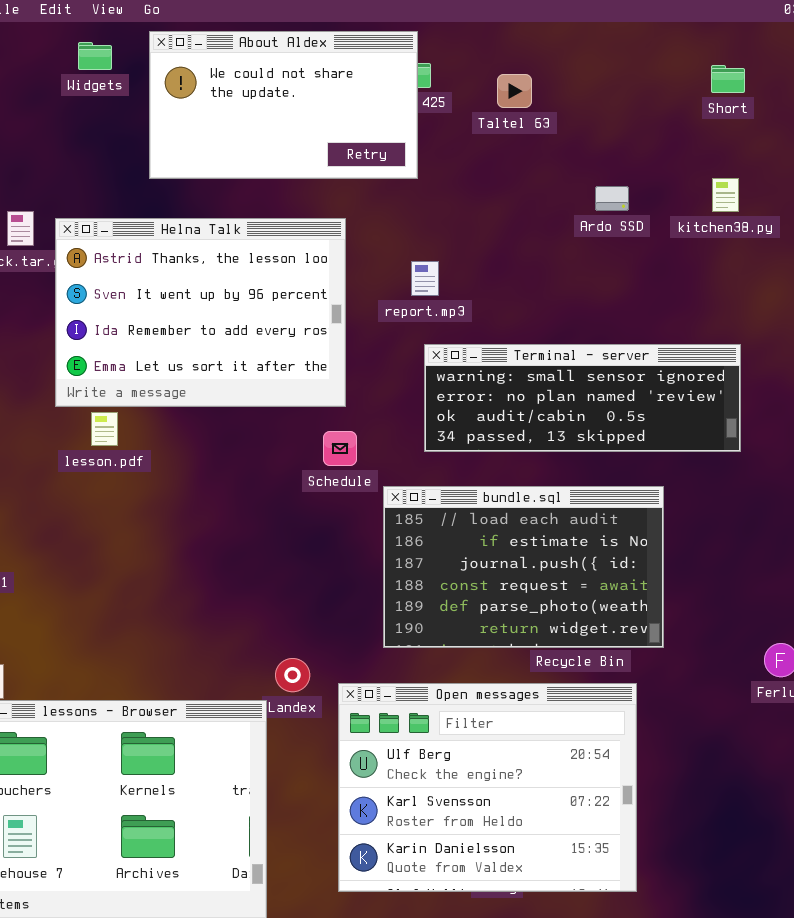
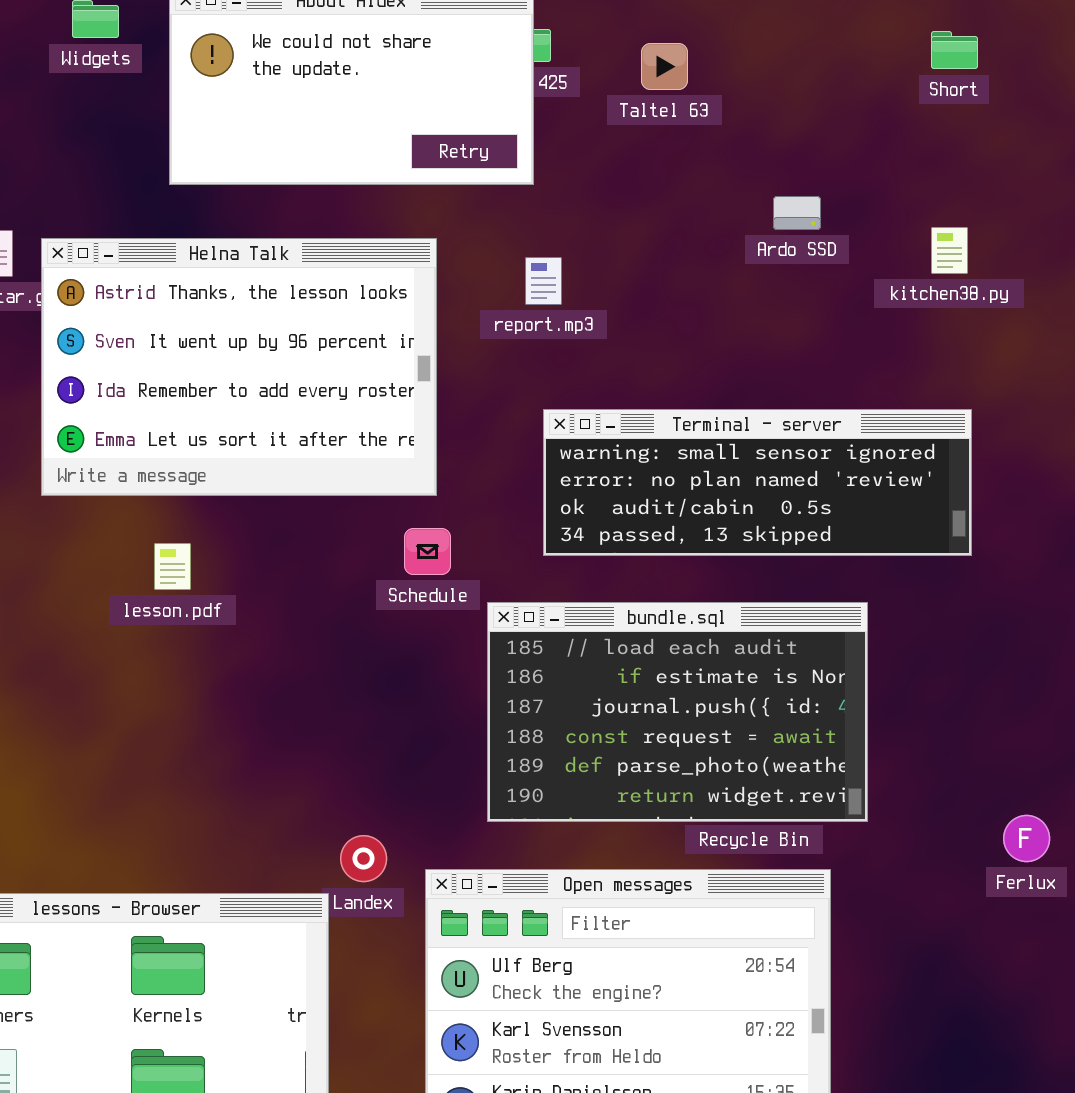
kitchen38.py: [712,178,739,212] -> [931,227,968,274], moved
report.mp3: [411,261,439,296] -> [525,257,562,305], moved
lesson.pdf: [91,412,118,446] -> [154,543,191,590], moved

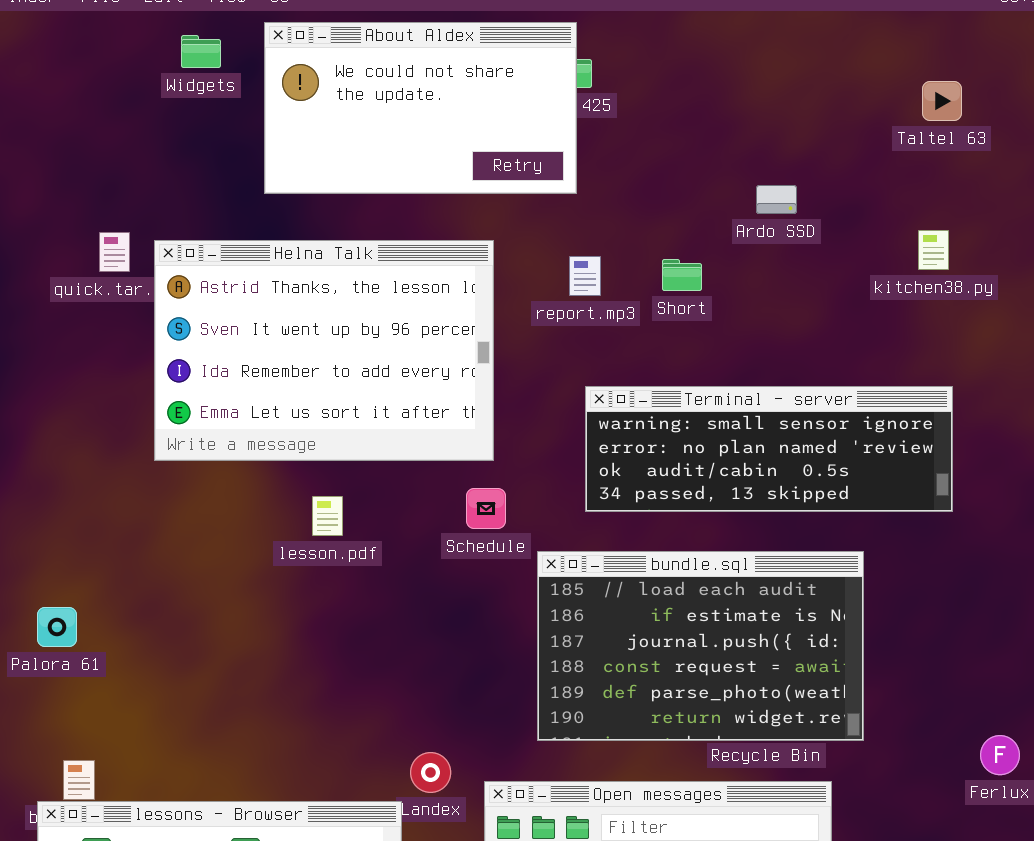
Short: [931,31,978,69] -> [662,259,702,291], moved
Taltel 63: [641,43,688,90] -> [922,81,962,121], moved
Ardo SSD: [773,196,821,230] -> [756,185,797,214], moved
lesson.pdf: [154,543,191,590] -> [312,496,343,536], moved

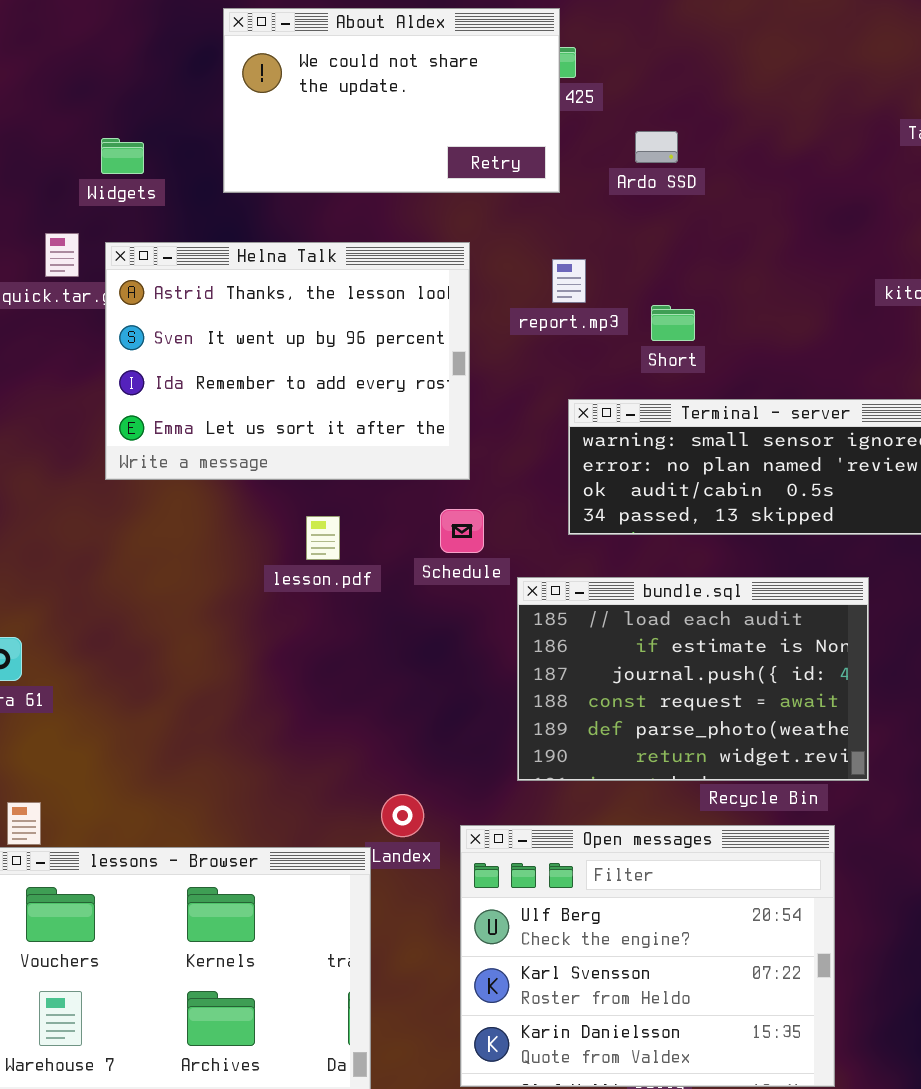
Widgets: [181,35,221,68] -> [101,138,144,174], moved
Ardo SSD: [756,185,797,214] -> [635,131,678,163], moved
Short: [662,259,702,291] -> [651,305,695,341], moved
lesson.pdf: [312,496,343,536] -> [306,516,340,560], moved

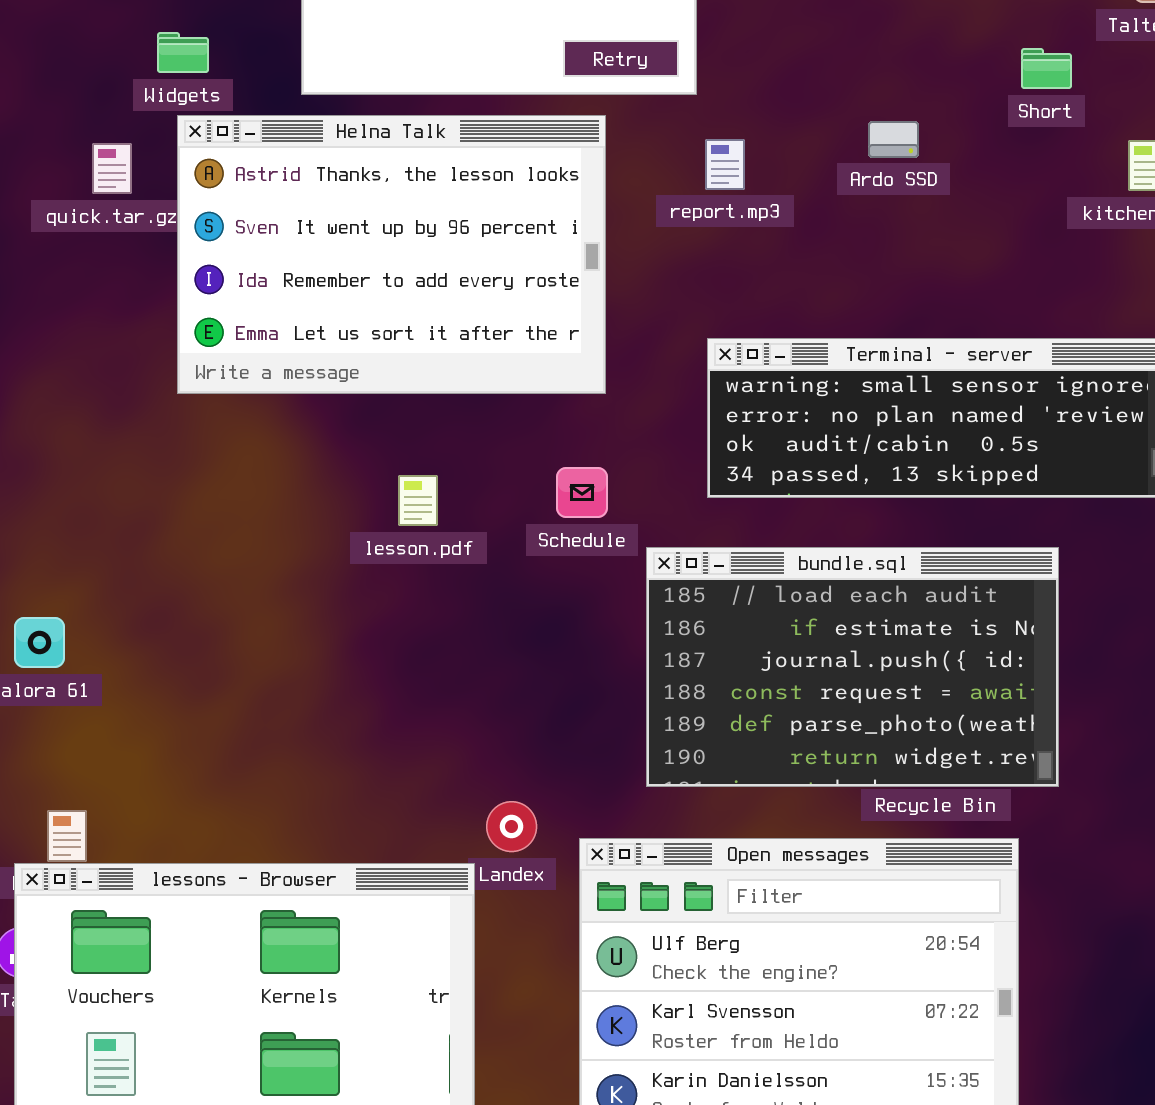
Ardo SSD: [635,131,678,163] -> [868,121,919,158], moved
Helna Talk: [105,242,470,480] -> [177,115,606,394], moved
report.mp3: [552,259,586,303] -> [705,139,745,190], moved
Short: [651,305,695,341] -> [1021,48,1072,89], moved

